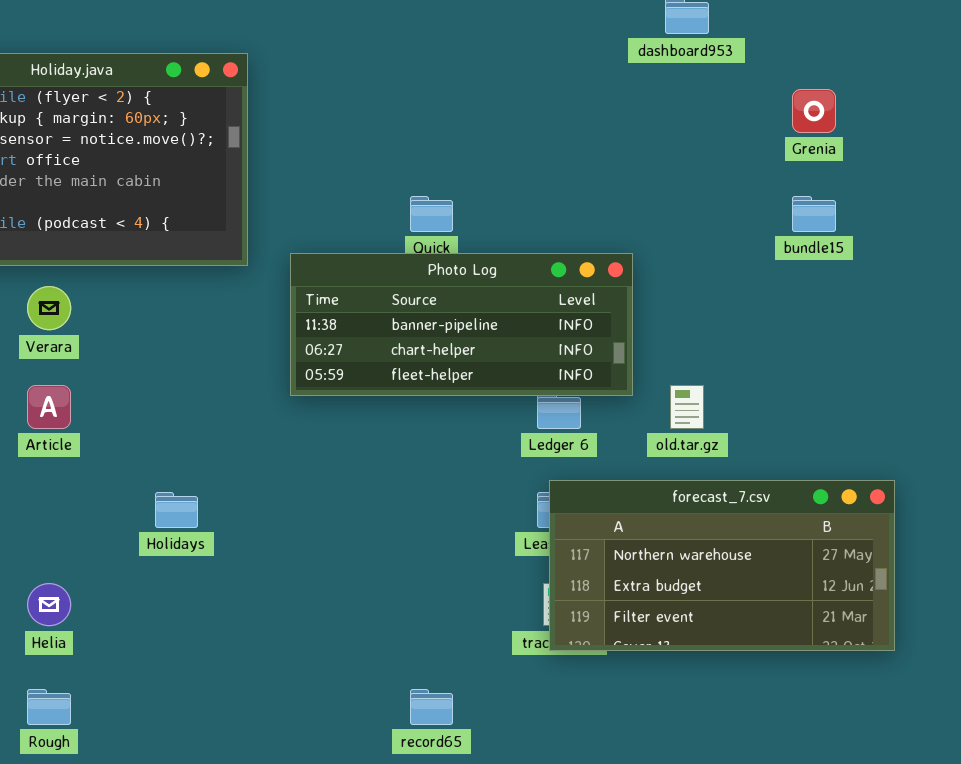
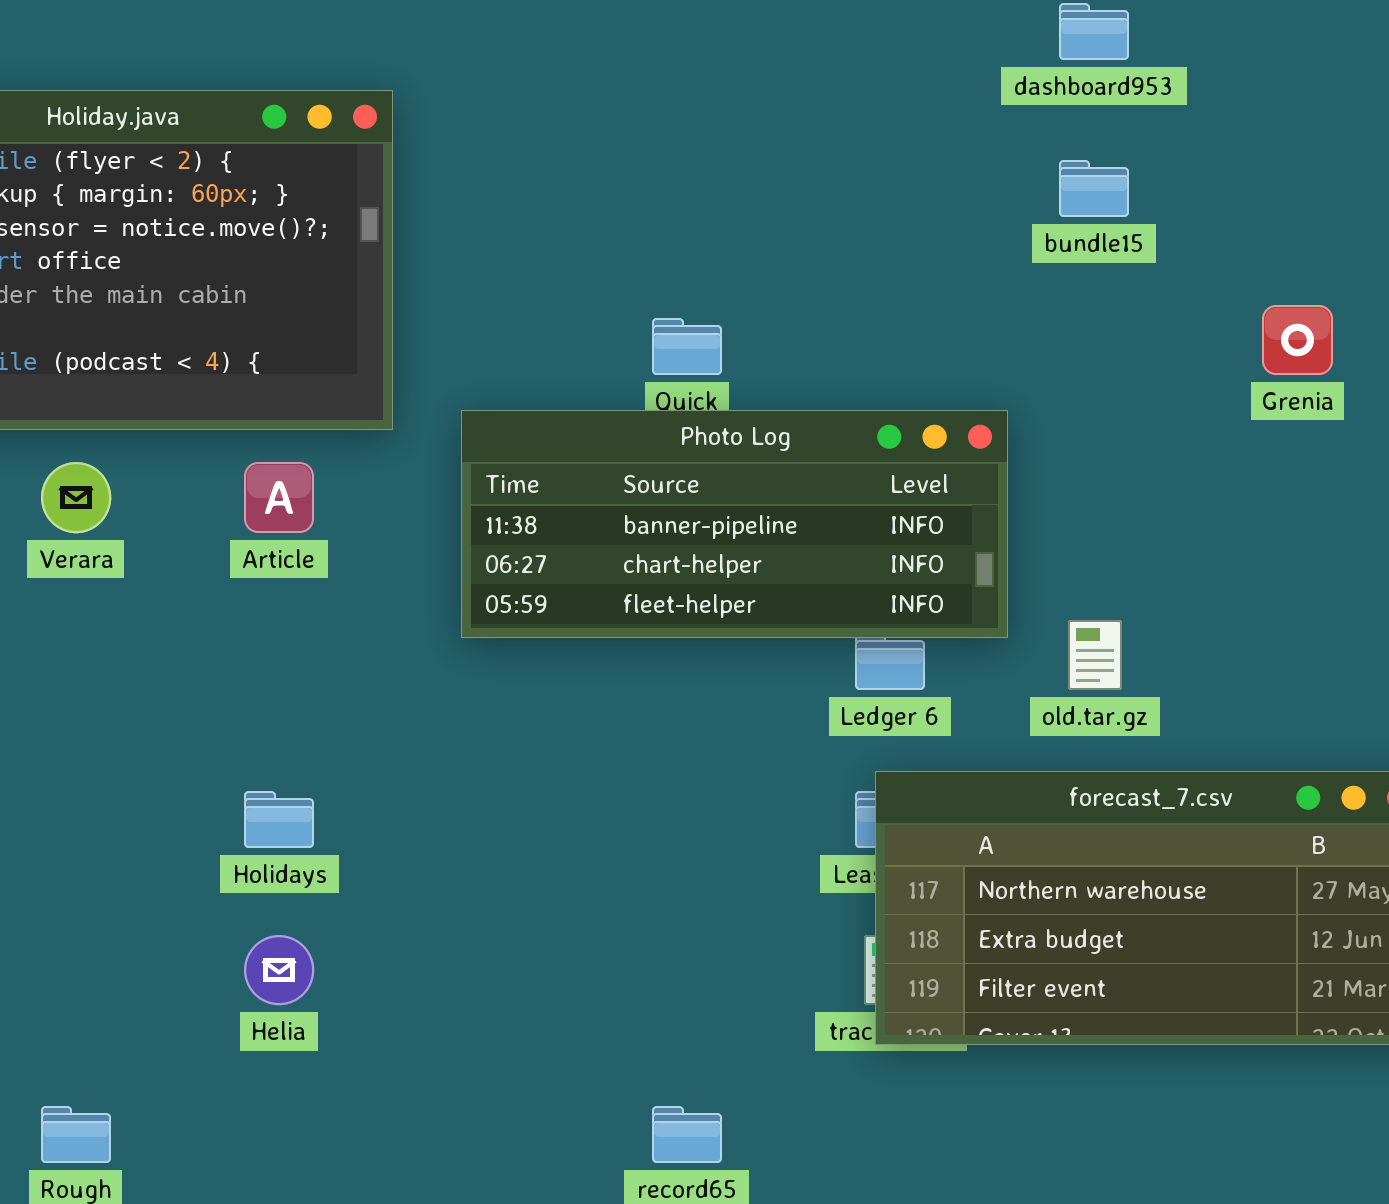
Grenia: [792,89,836,133] -> [1262,305,1333,375], moved
bundle15: [792,196,836,232] -> [1059,160,1129,217], moved
Article: [27,385,71,429] -> [244,462,314,533], moved
Helia: [27,583,71,626] -> [244,935,314,1005], moved

